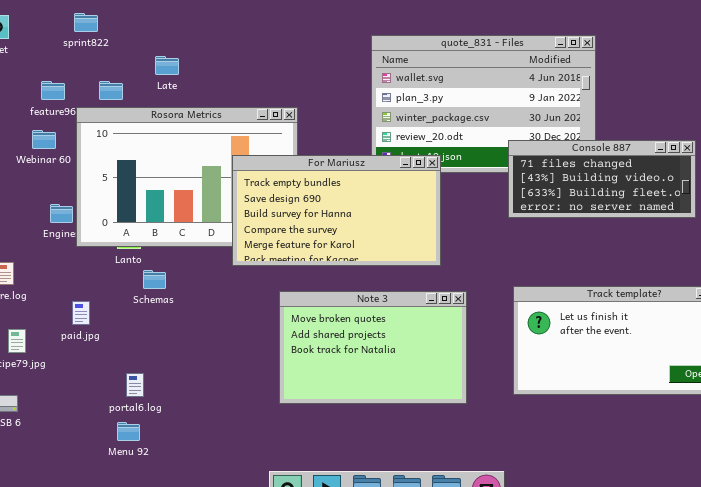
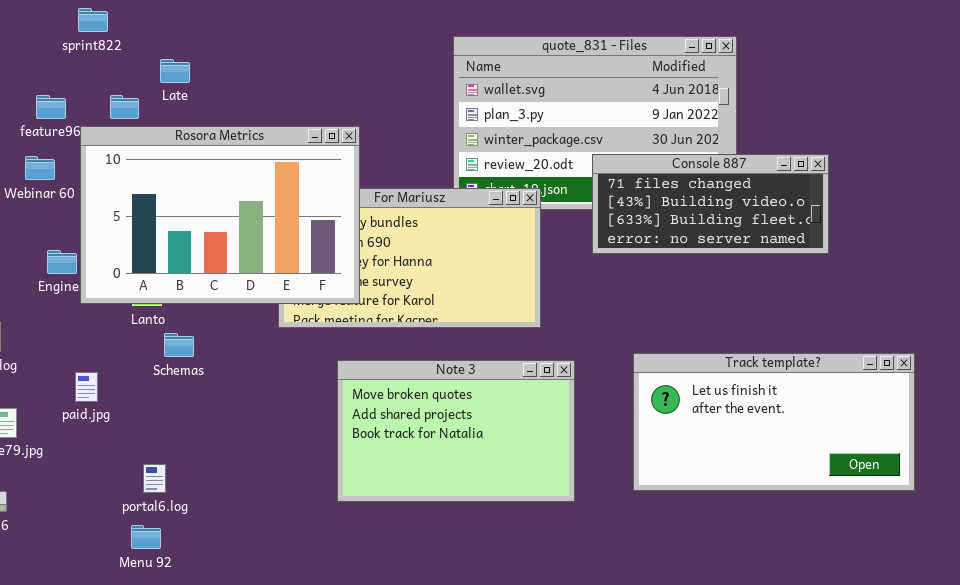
Late: [155,56,179,75] -> [160,59,190,83], moved
Rosora Metrics: [76,107,298,247] -> [80,126,360,304], raised
Console 887: [508,140,696,218] -> [592,154,829,254], moved

